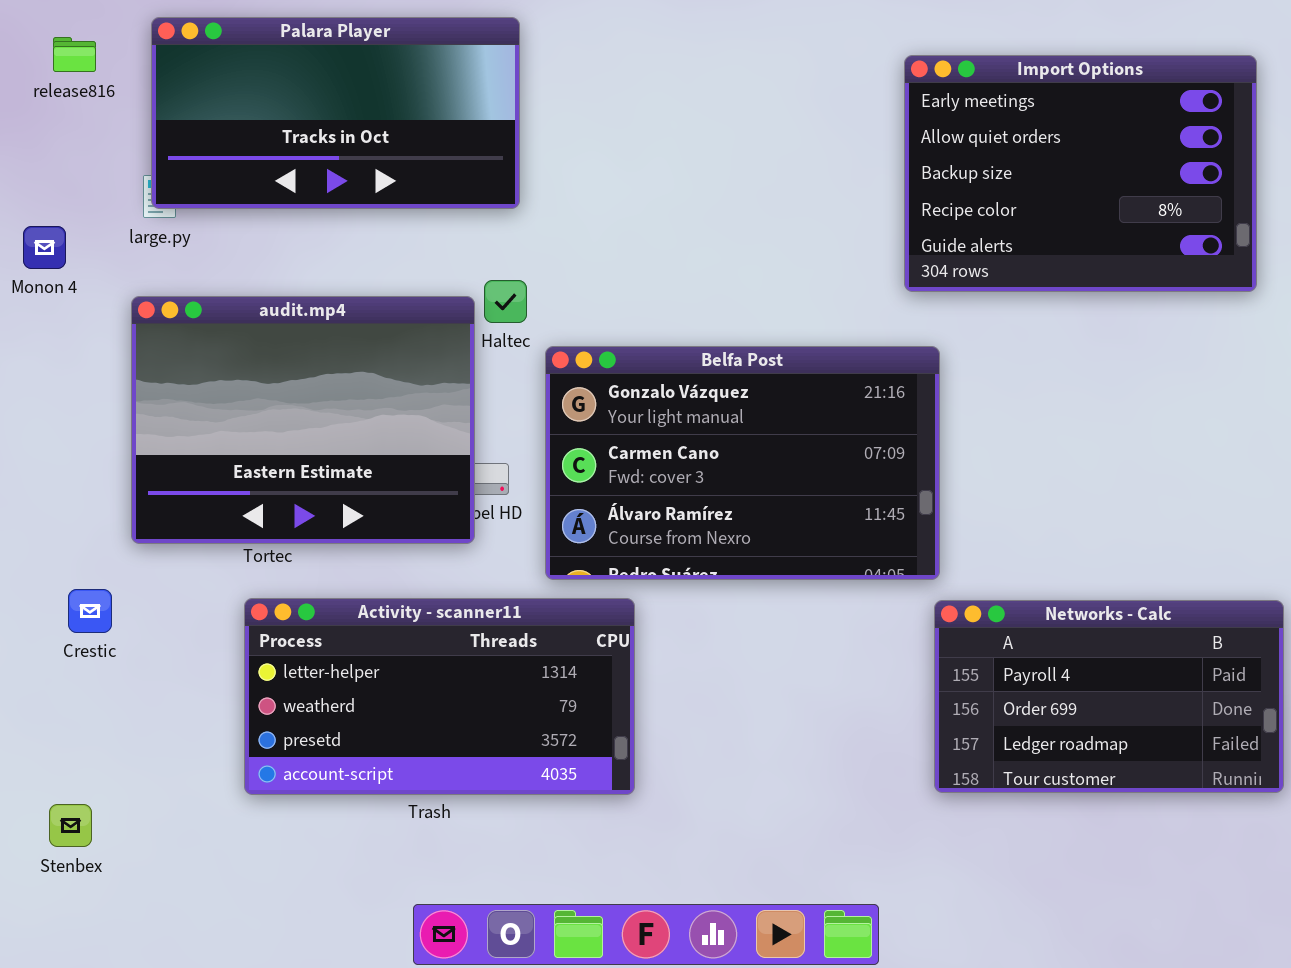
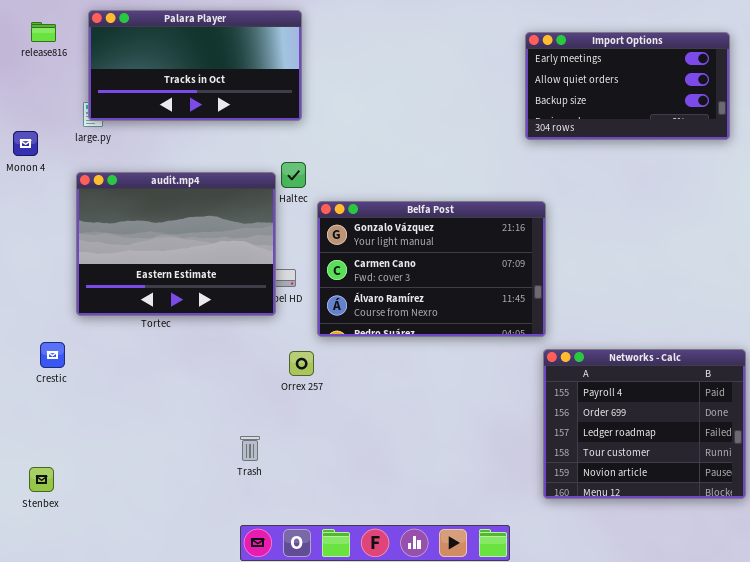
Import Options: [904,55,1257,292] -> [525,32,730,140], resized
Activity - scanner11: [244,598,635,795] -> none, closed
Networks - Calc: [934,600,1284,793] -> [543,349,746,499], resized

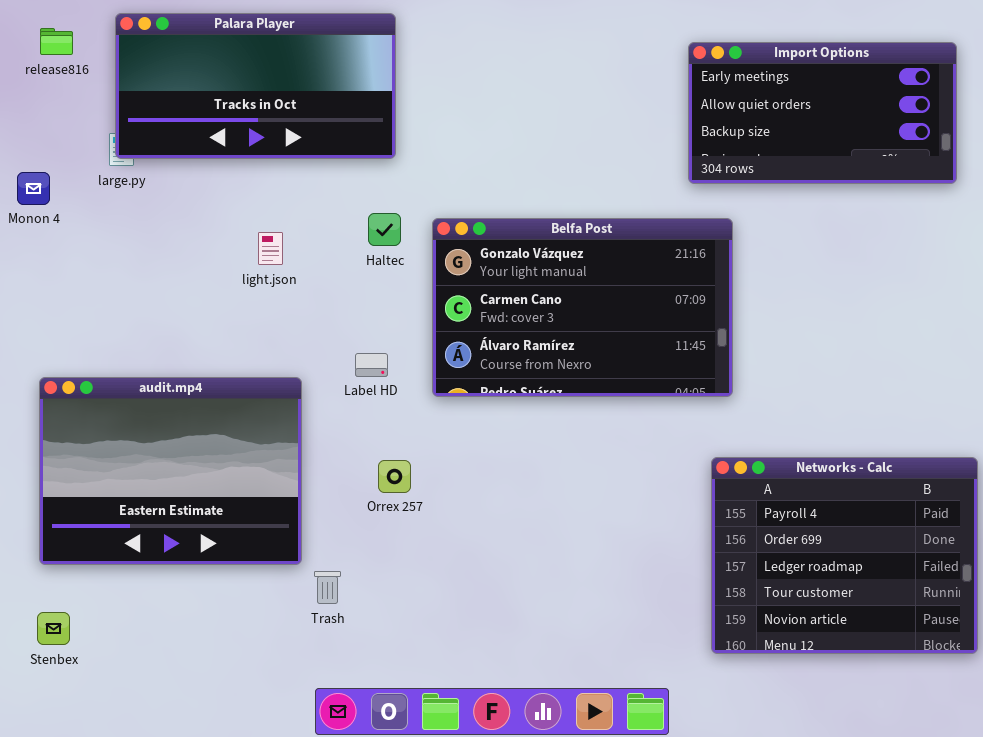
audit.mp4: [76,172,276,316] -> [39,377,302,565], moved
Belfa Post: [317,201,546,337] -> [432,218,733,397], moved

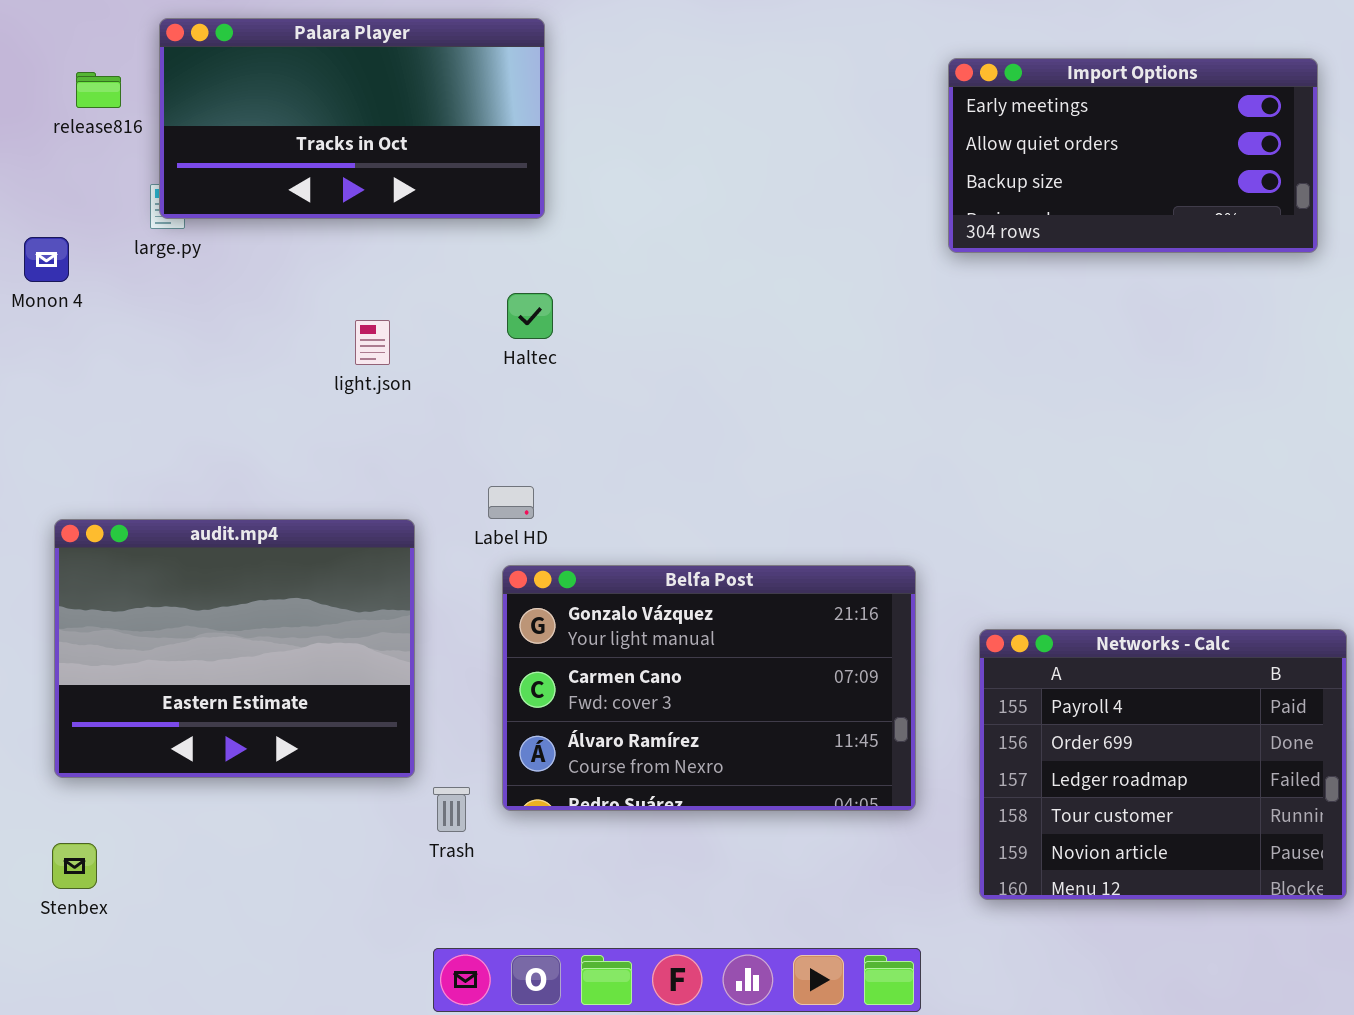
release816: [40,28,73,55] -> [76,72,121,108], moved
Belfa Post: [432,218,733,397] -> [502,565,916,811], moved

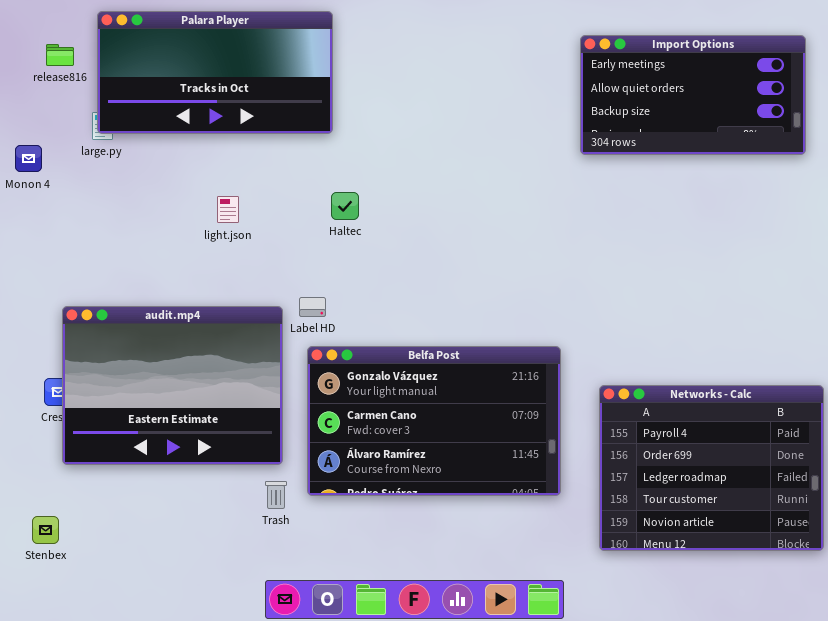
Haltec: [507,293,553,339] -> [331,192,359,220], moved
audit.mp4: [54,519,415,778] -> [62,306,283,465], moved

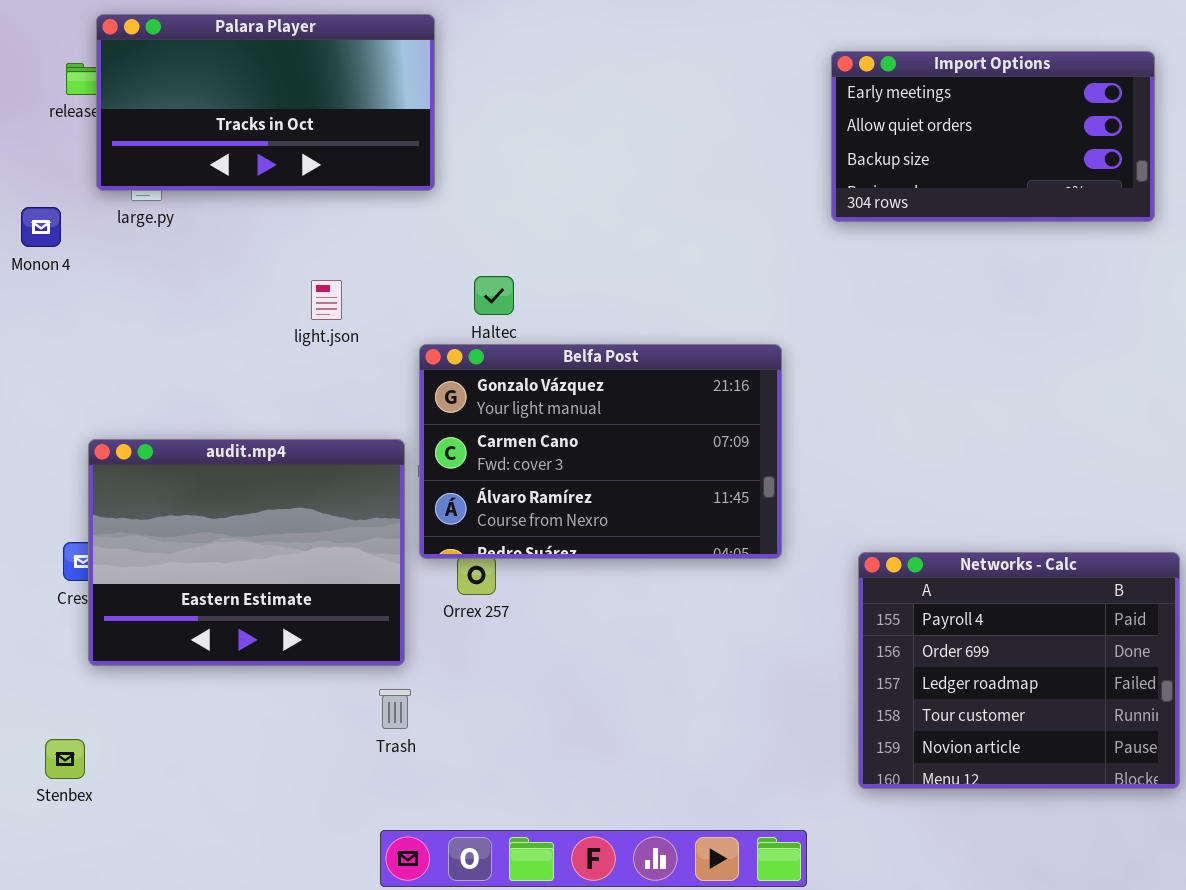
Palara Player: [97,11,333,134] -> [96,14,435,191], moved
Belfa Post: [307,346,561,496] -> [419,344,782,559], moved

